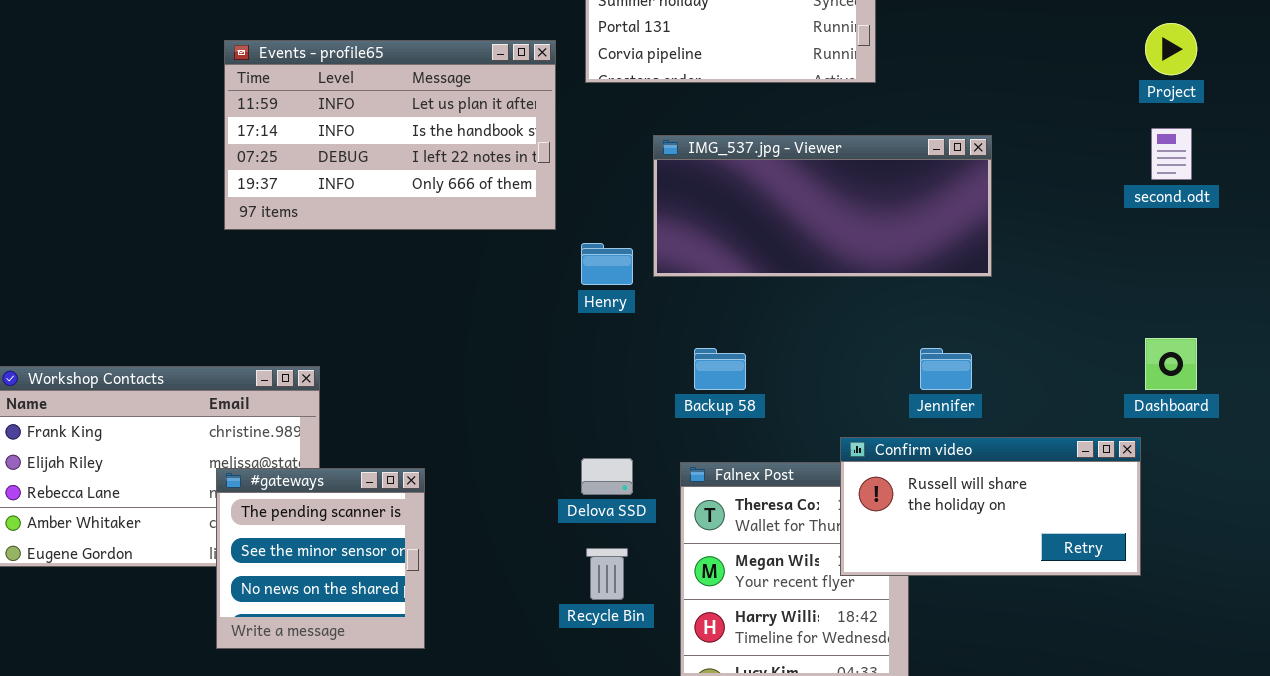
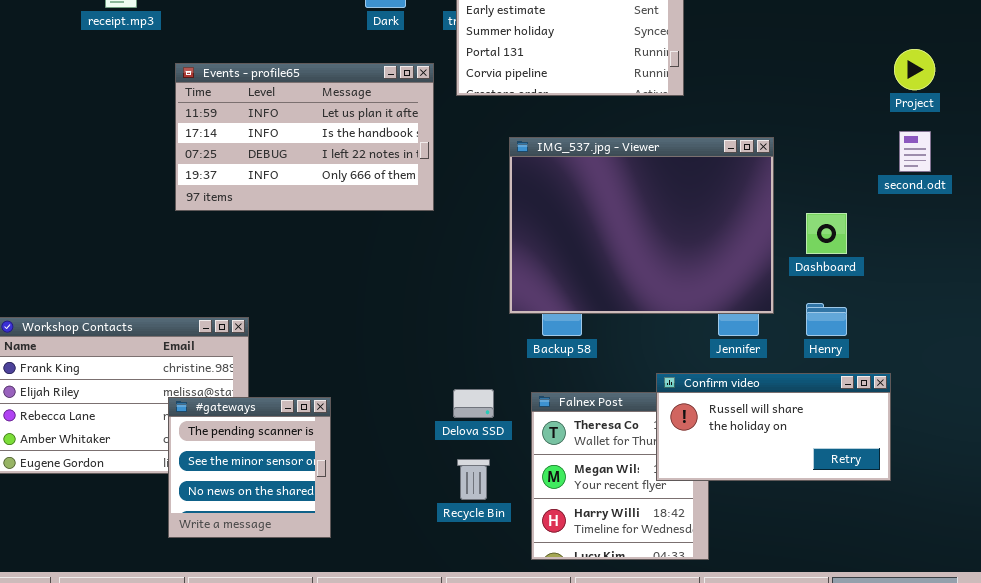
IMG_537.jpg - Viewer: [653,135,992,277] -> [509,137,774,314], resized
Henry: [581,243,633,285] -> [806,303,847,336], moved
Dashboard: [1145,338,1197,390] -> [806,213,847,254], moved

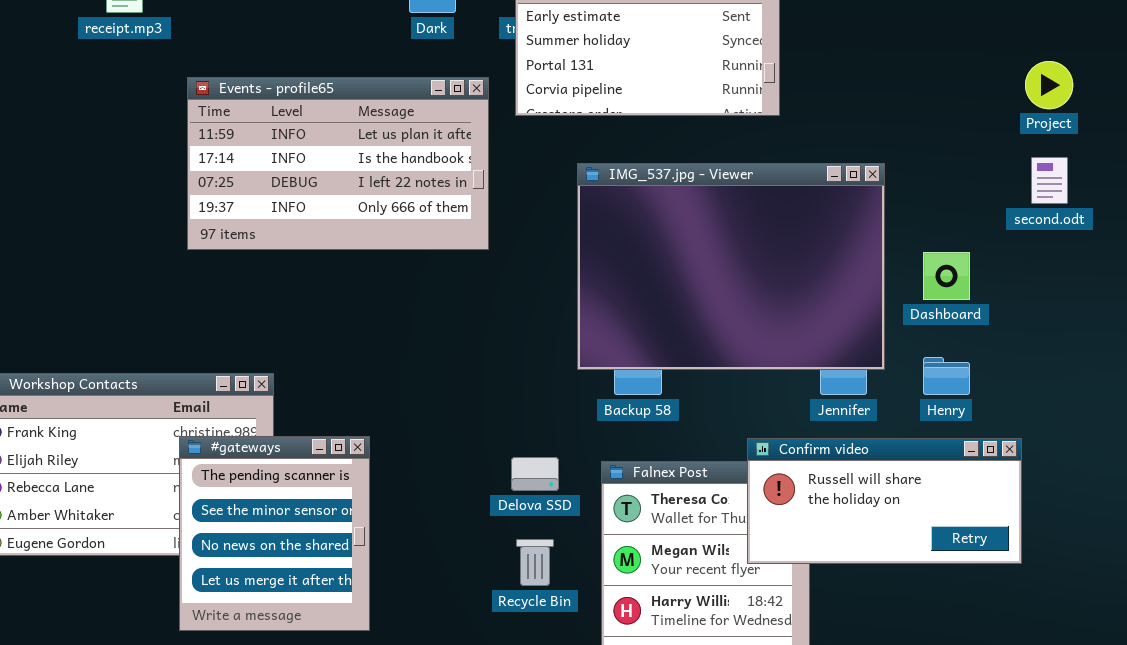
#gateways: [168,397,331,538] -> [179,436,370,631], resized

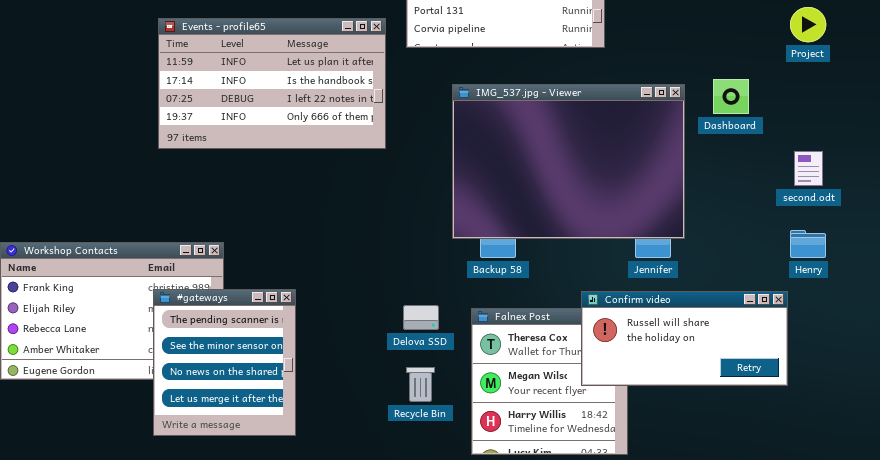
second.odt: [1031,157,1068,204] -> [794,151,823,186], moved
Dashboard: [923,252,970,300] -> [713,79,749,114], moved
Henry: [923,357,970,395] -> [790,230,826,258], moved

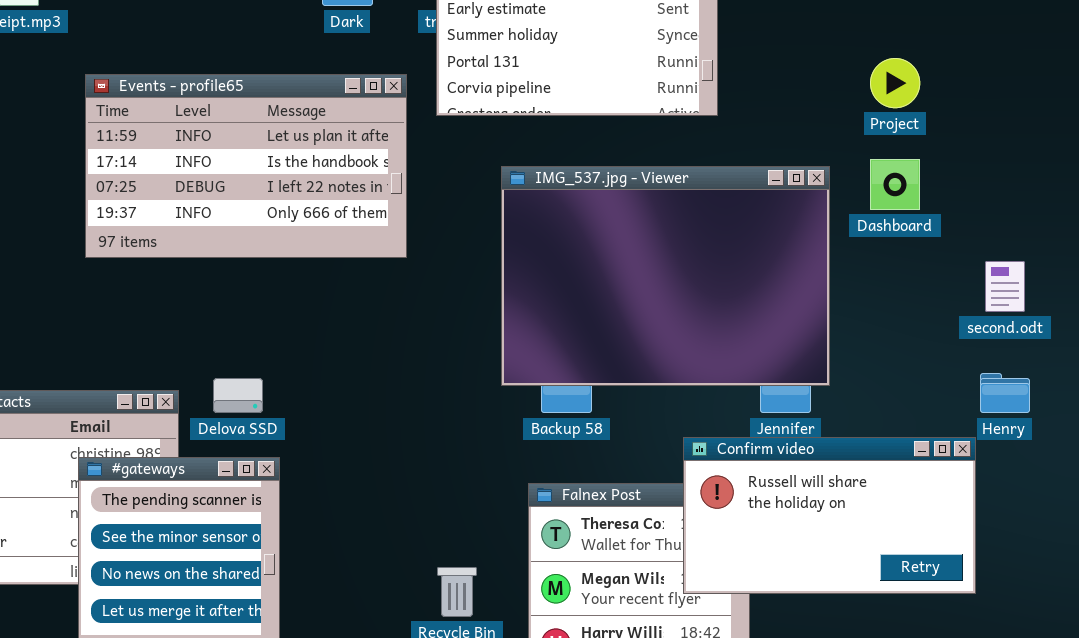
Project: [790,7,826,42] -> [870,58,920,108], moved
Confirm video: [581,291,788,386] -> [683,437,976,594], resized
Delova SSD: [403,305,439,330] -> [213,378,263,413], moved

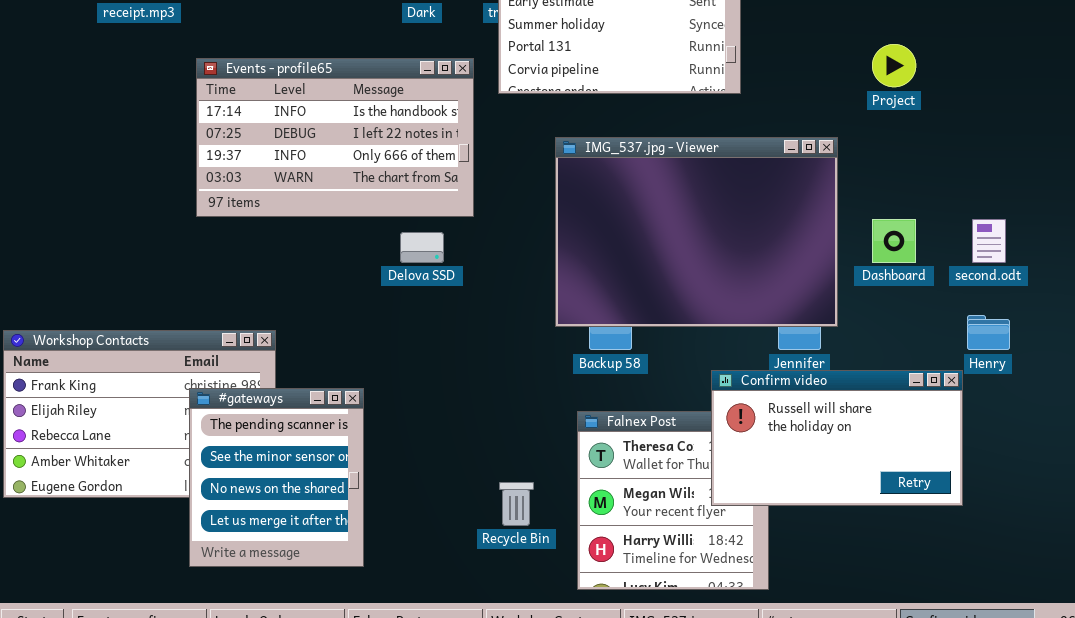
Events - profile65: [85,74,407,258] -> [196,58,474,217], scrolled down 1 row
Dashboard: [870,159,920,210] -> [872,219,916,263], moved
Delova SSD: [213,378,263,413] -> [400,232,444,263], moved

